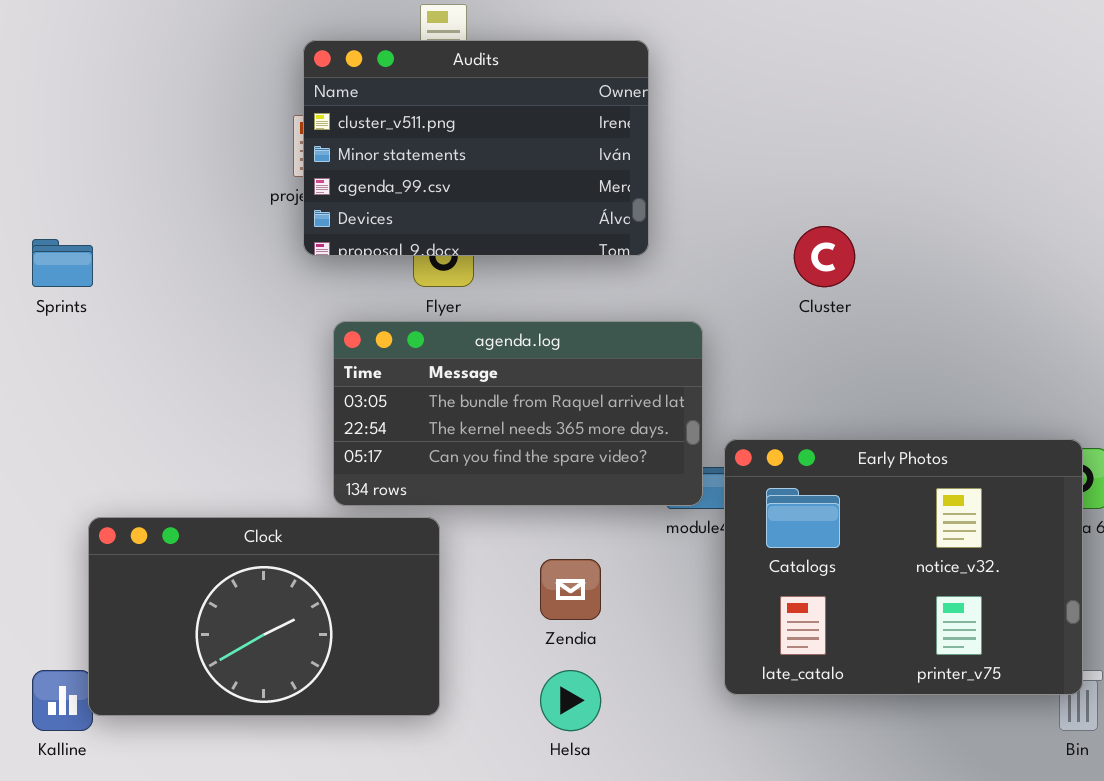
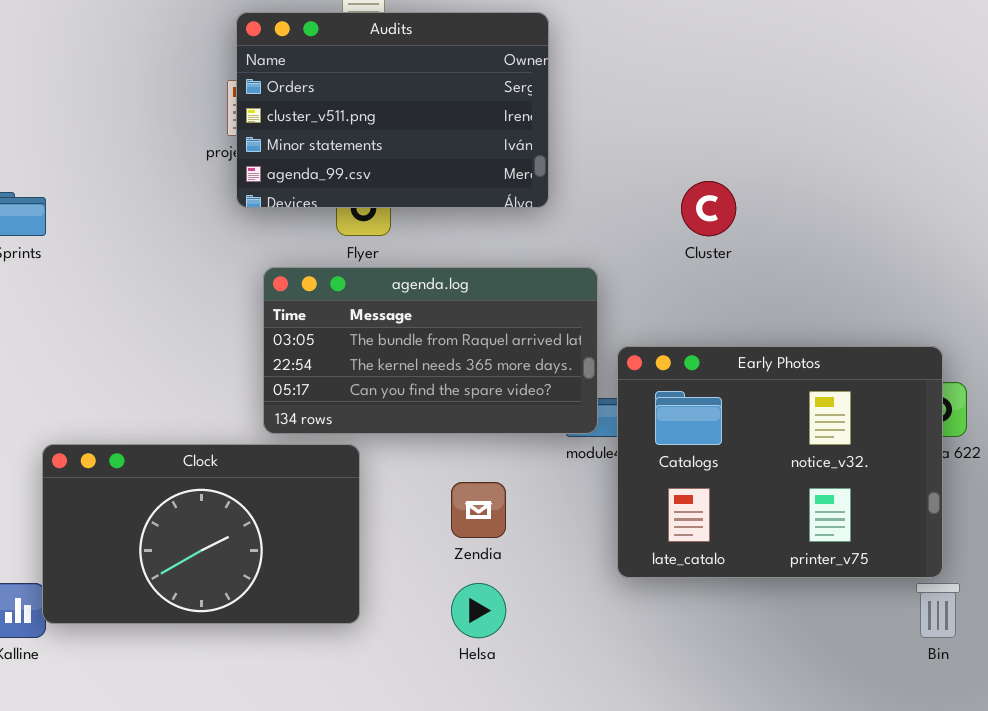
Audits: [303,40,649,256] -> [236,12,549,208], scrolled up 1 row
Early Photos: [724,439,1083,695] -> [617,346,943,578], moved

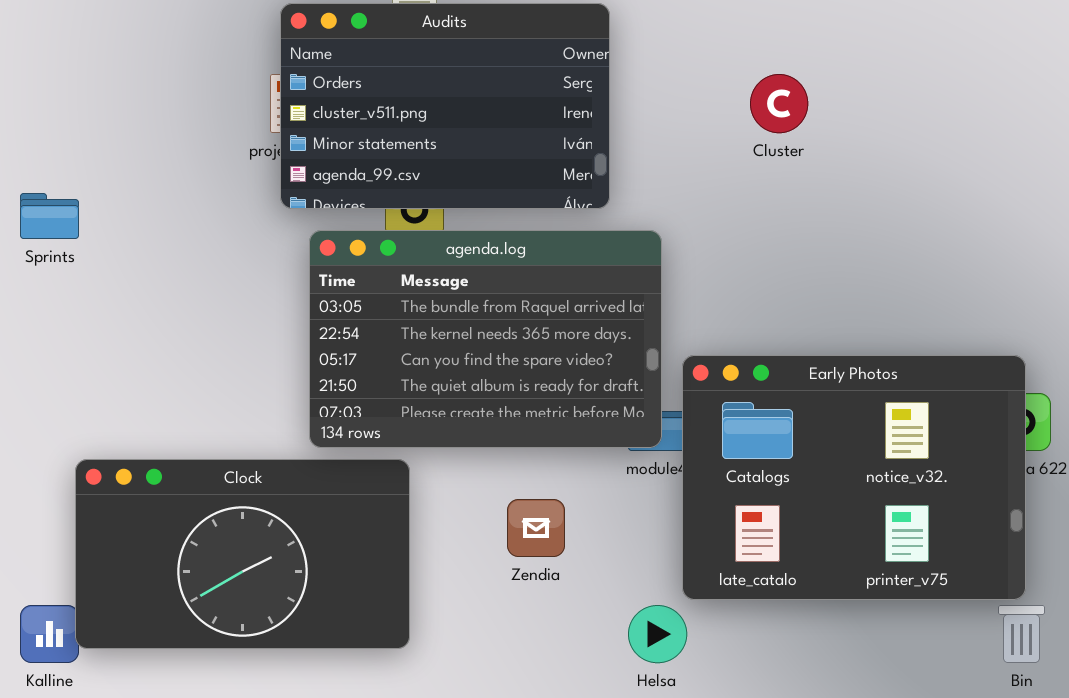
Cluster: [681,181,736,236] -> [750,74,808,133], moved
agenda.log: [263,267,598,434] -> [309,230,662,448], resized
Helsa: [451,583,506,638] -> [628,605,687,663], moved

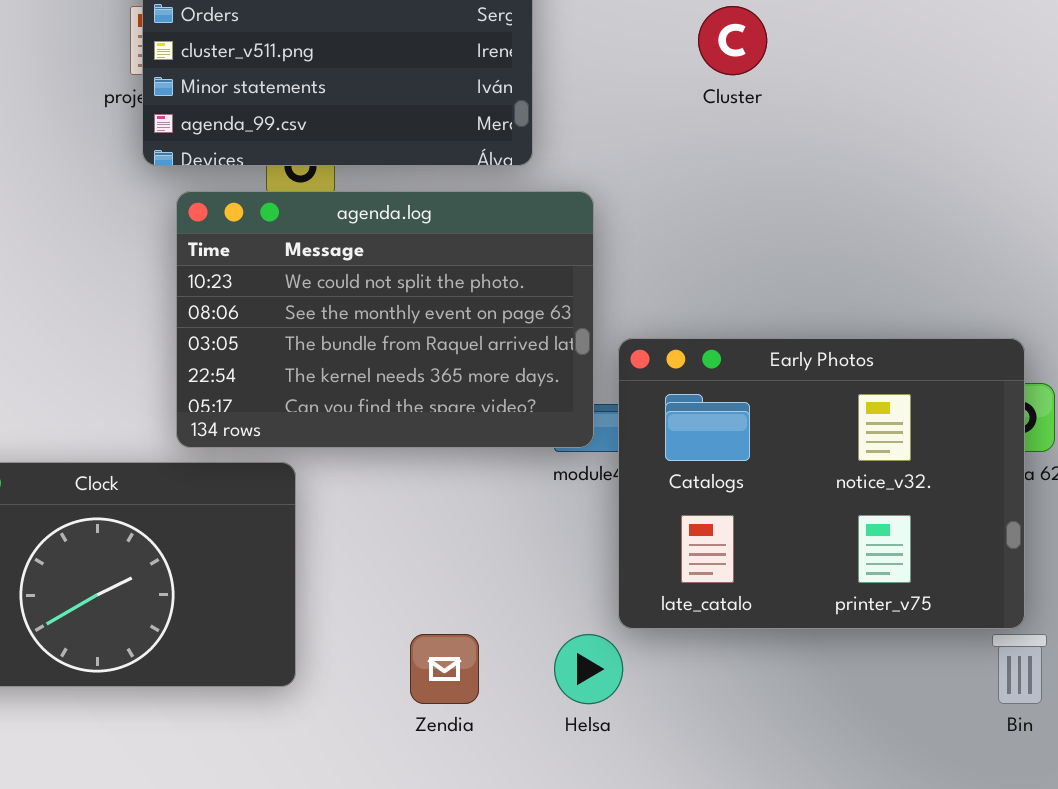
agenda.log: [309,230,662,448] -> [176,191,594,448], scrolled up 2 rows
Zendia: [507,499,565,557] -> [410,634,479,704], moved

